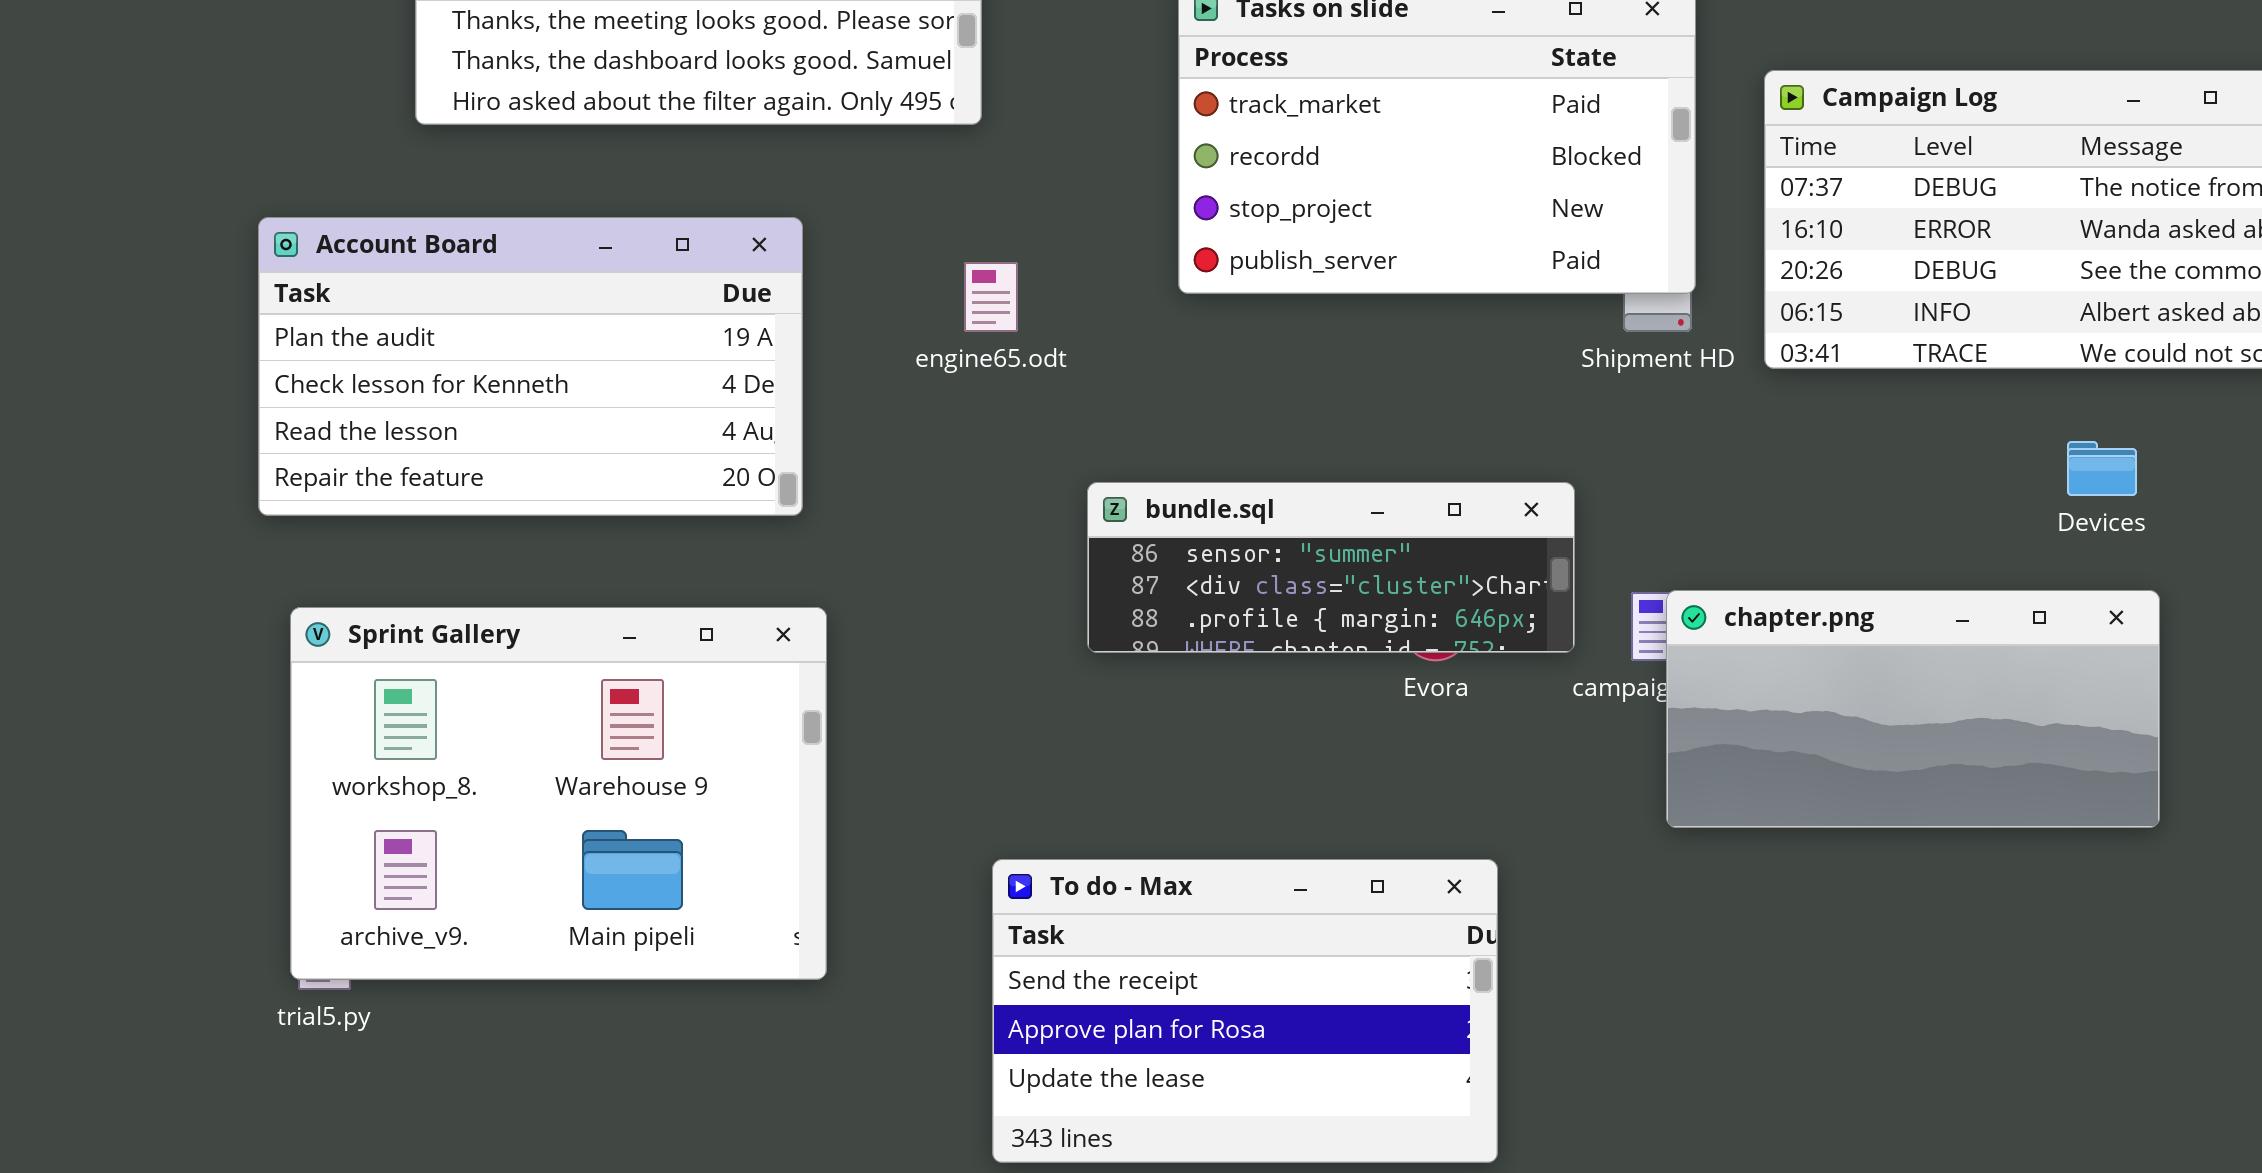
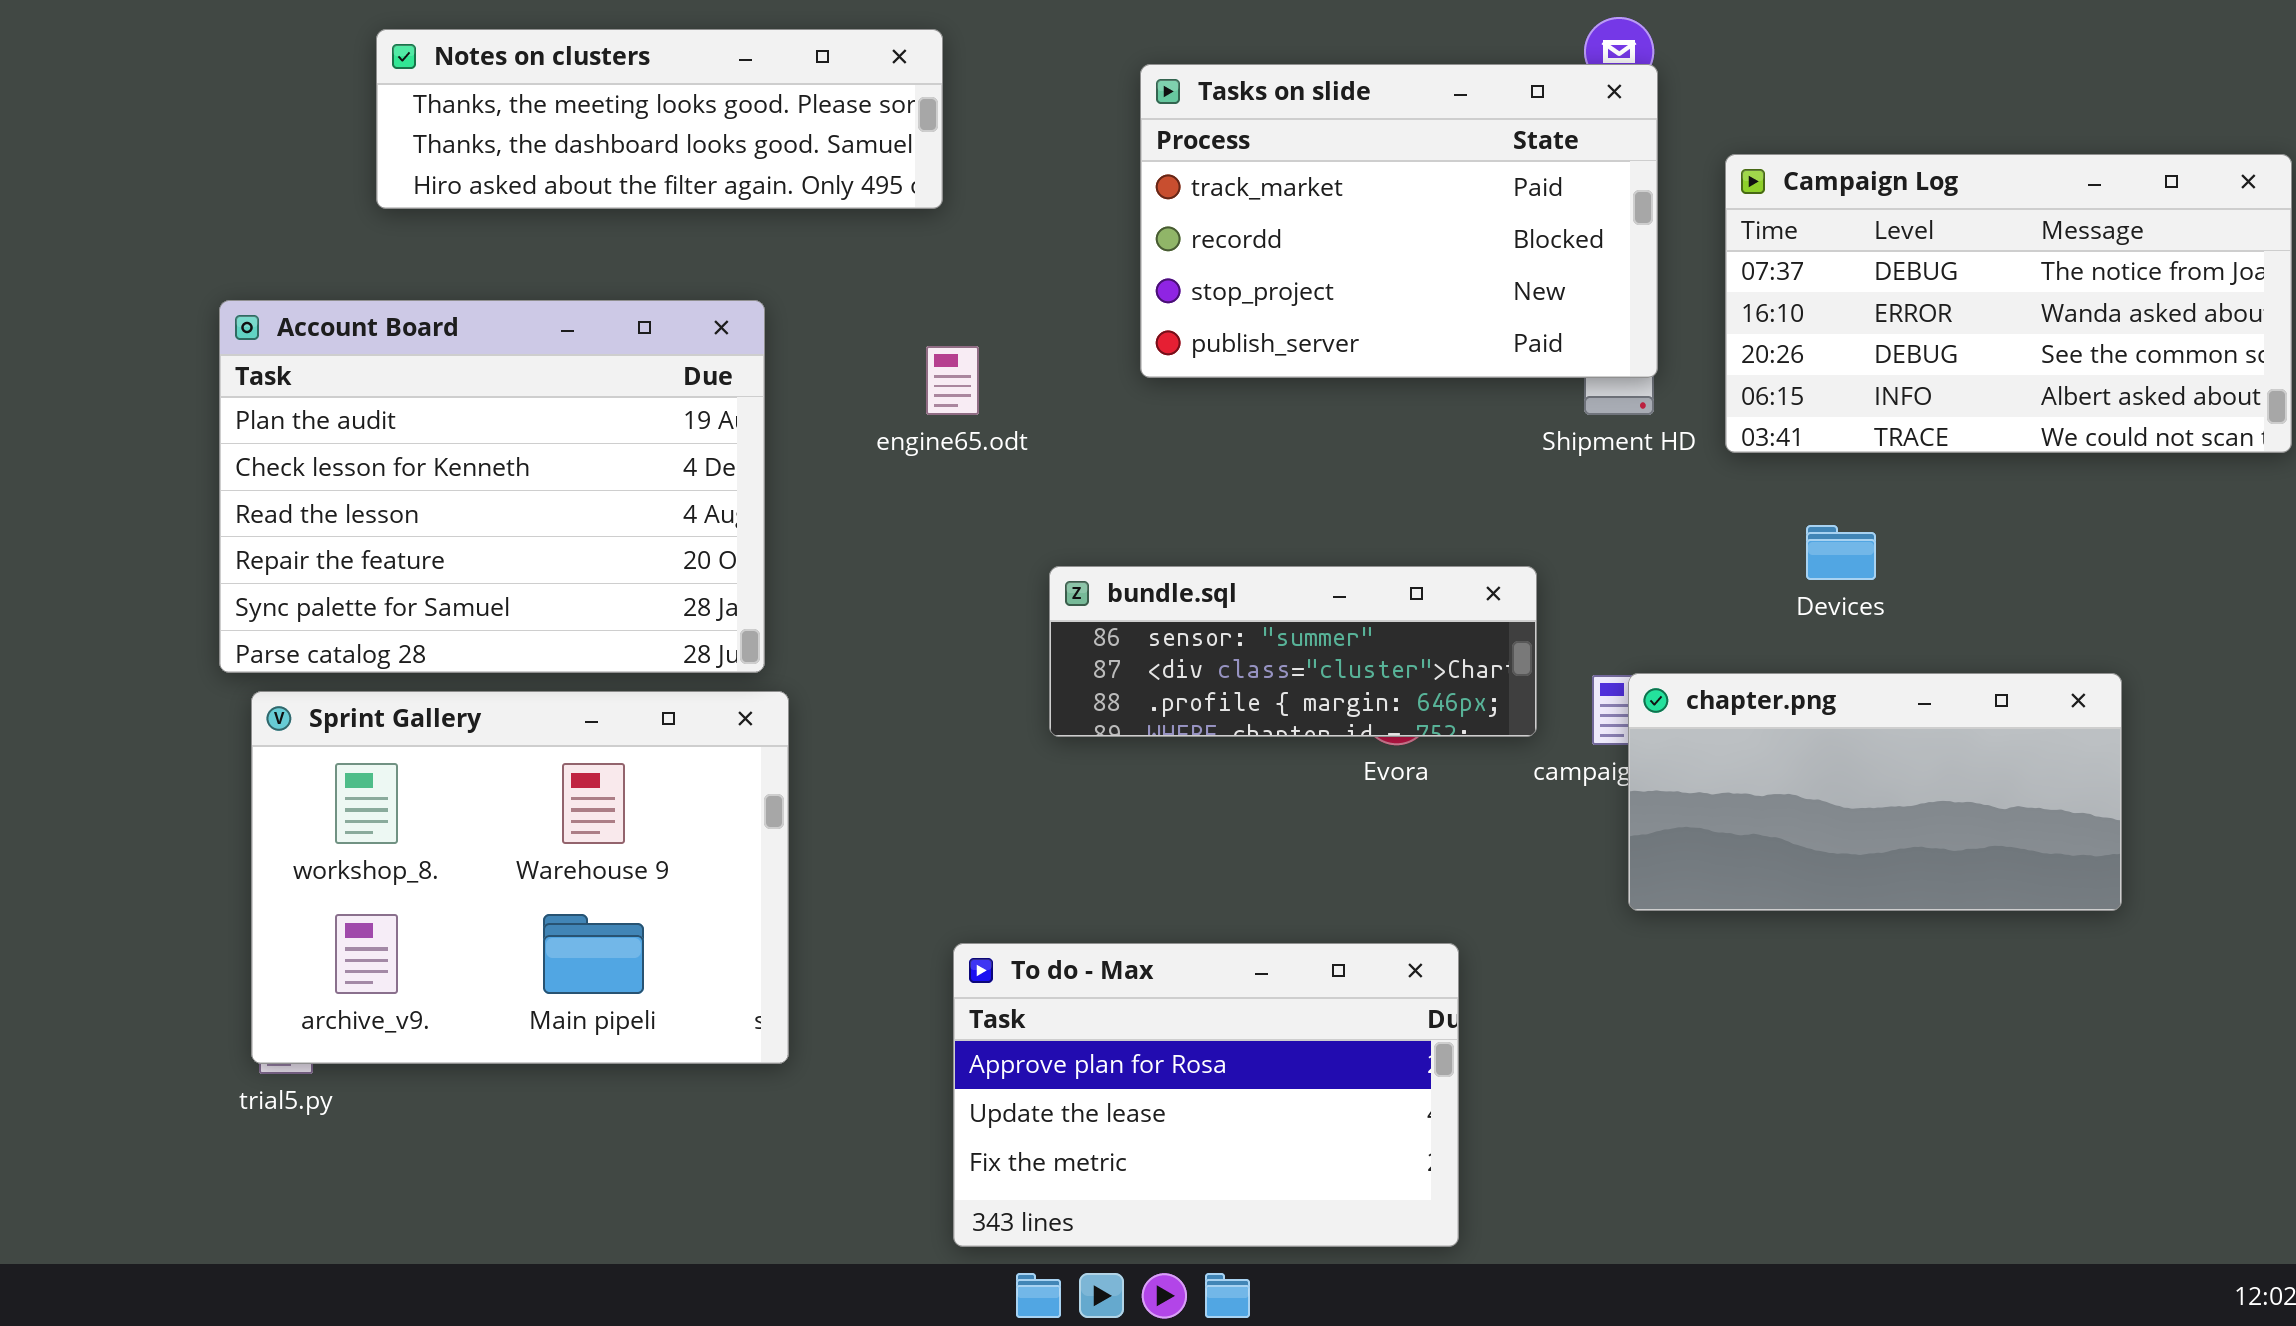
Account Board: [258,217,803,516] -> [219,300,765,673], resized
Devices: [2067,441,2137,496] -> [1806,525,1876,580], moved
To do - Max: [992,859,1498,1163] -> [953,943,1459,1247], scrolled down 1 row

